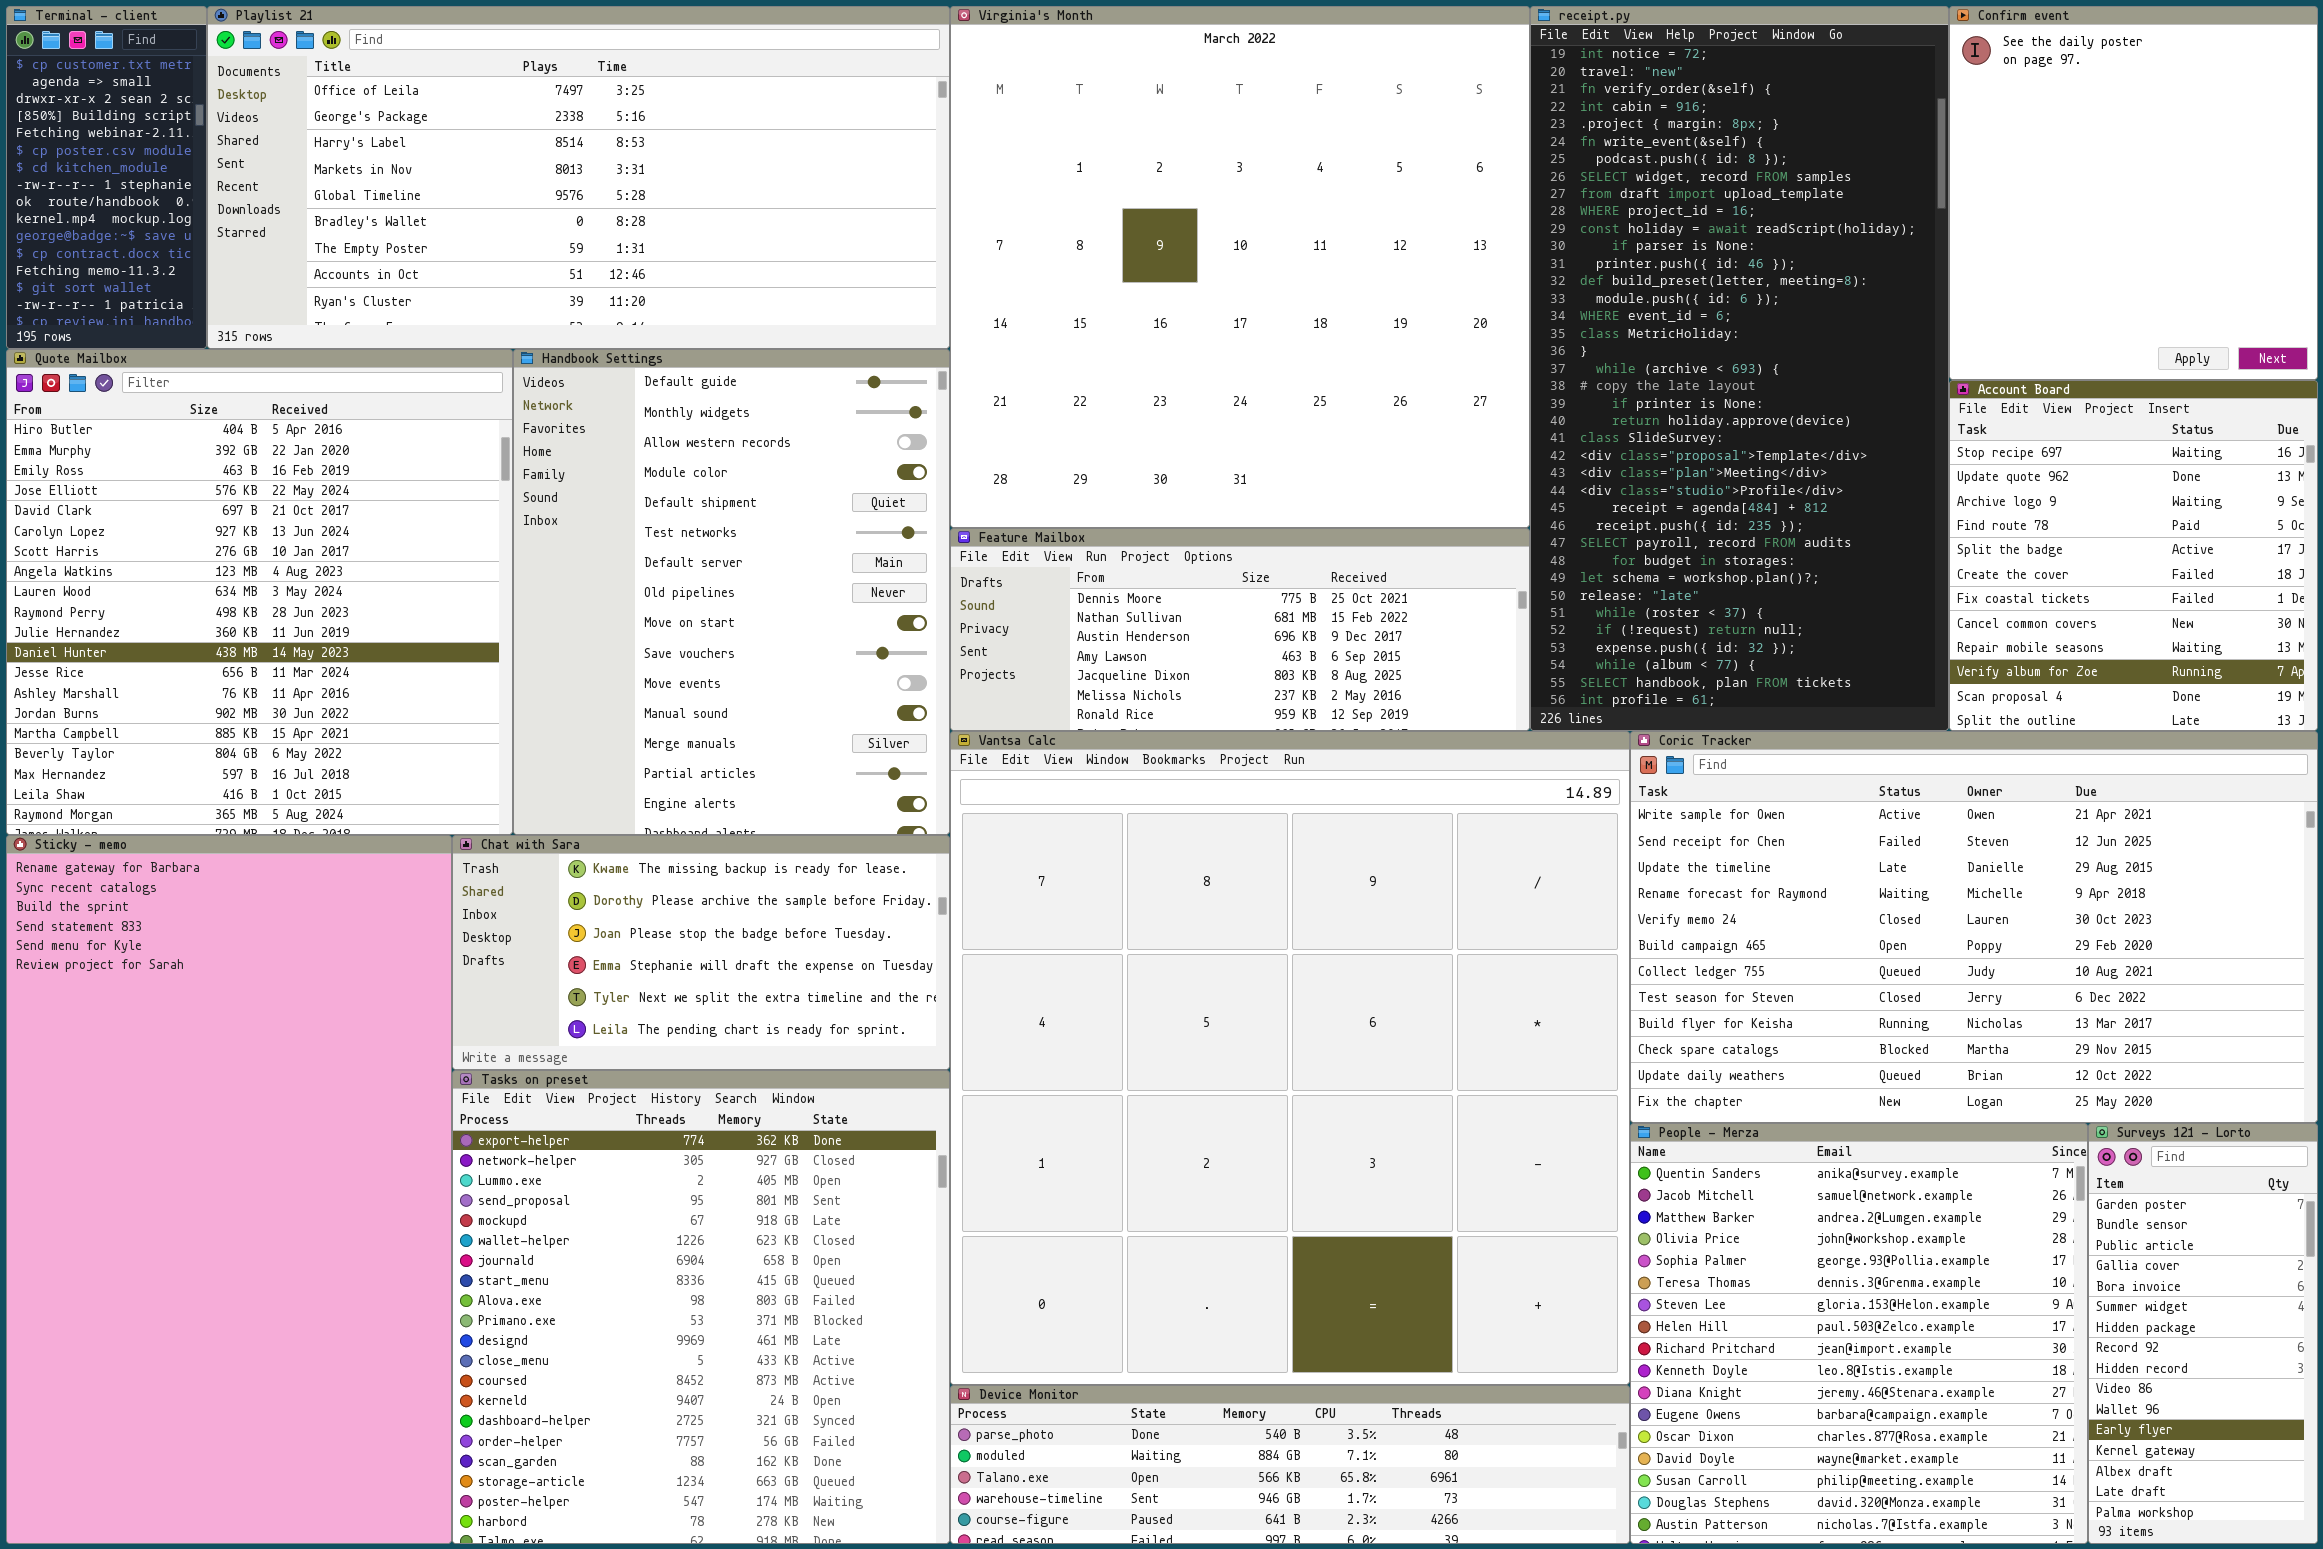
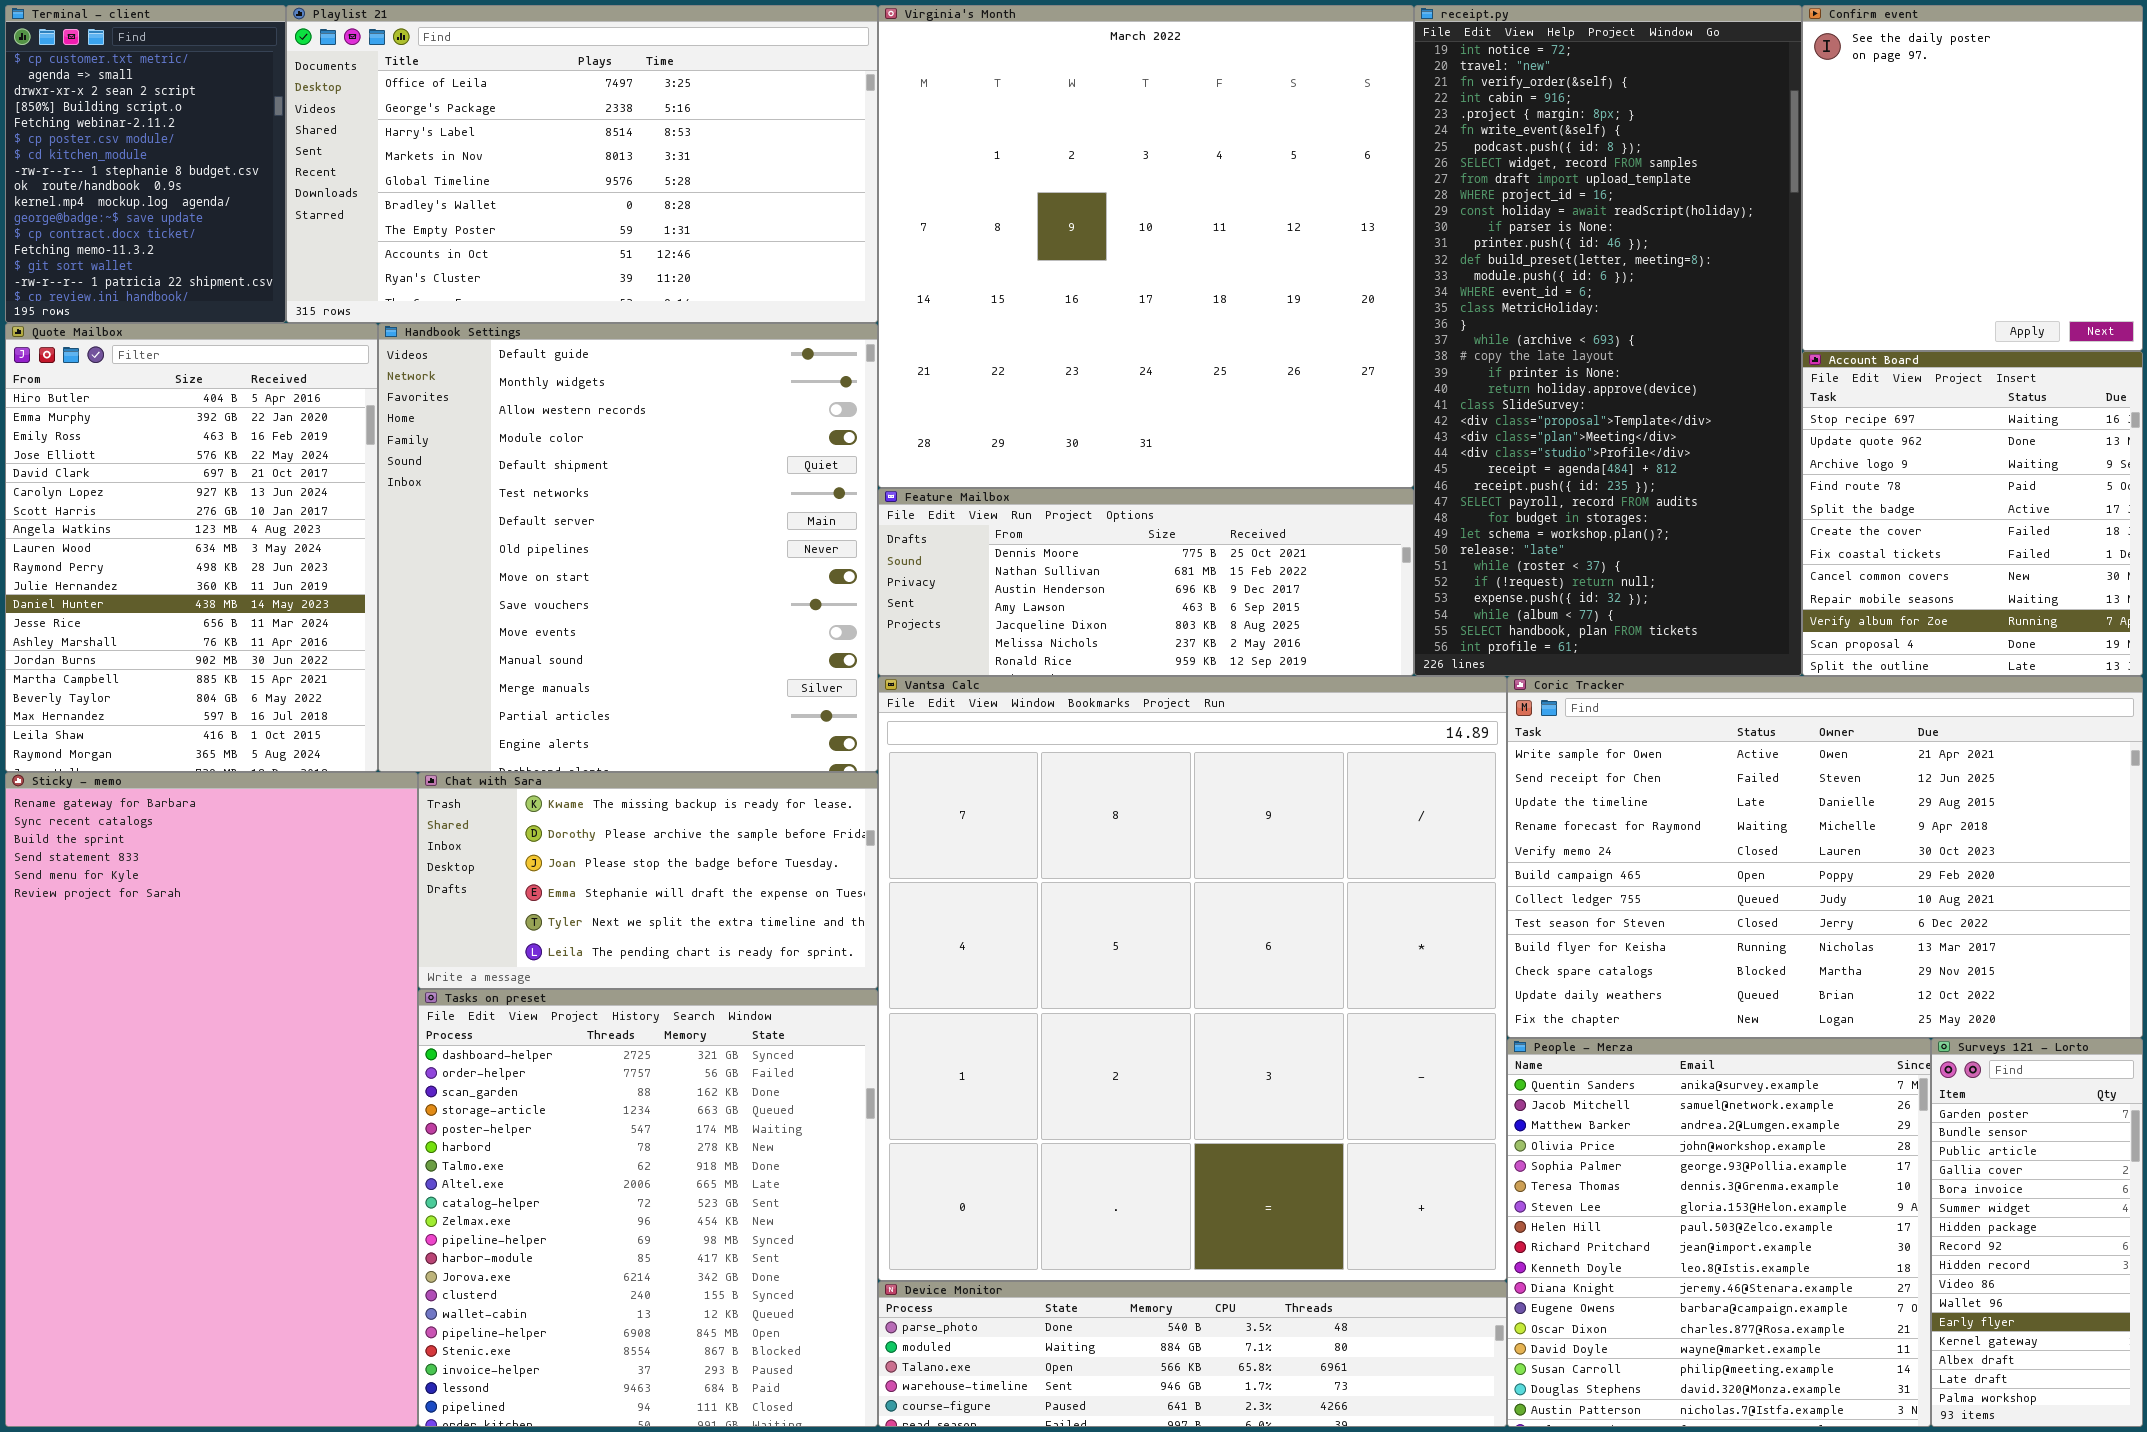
Terminal - client: [6,6,207,349] -> [5,5,286,323], resized
Playlist 21: [207,6,950,349] -> [286,5,878,323], resized
Quote Mailbox: [6,349,513,835] -> [5,323,378,772], resized
Handbook Settings: [513,349,950,835] -> [378,323,878,772], resized
Tasks on preset: [452,1070,950,1544] -> [418,989,878,1427], scrolled down 14 rows

